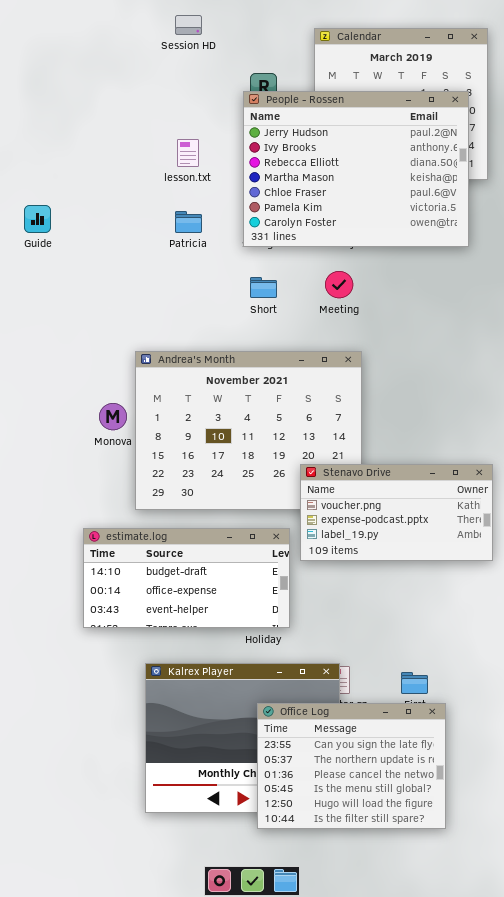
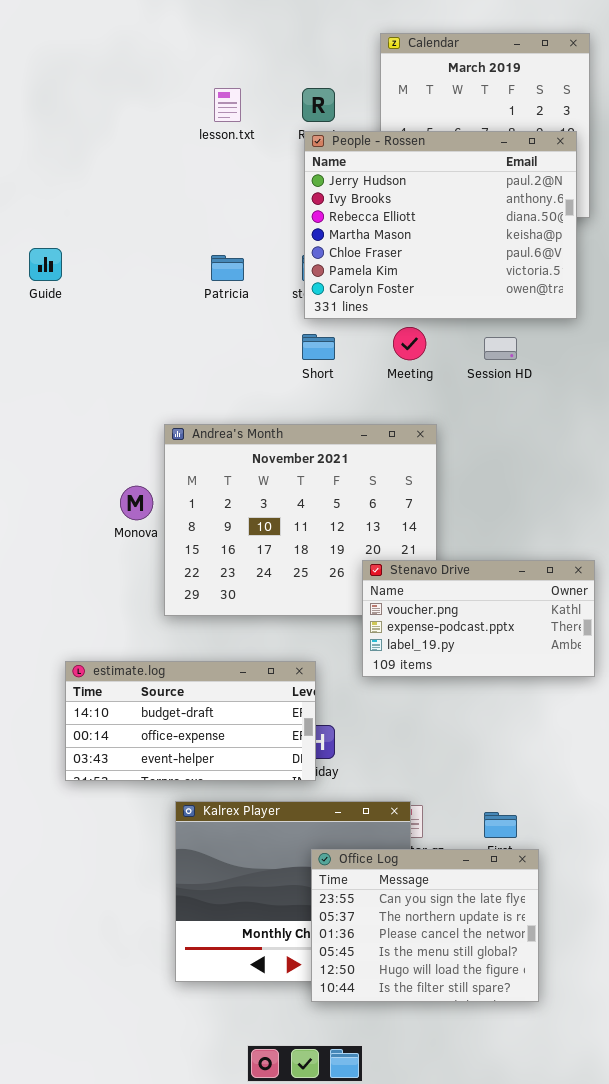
Session HD: [175,15,202,35] -> [484,337,517,360], moved
People - Rossen: [243,91,469,247] -> [304,131,577,319], moved
lesson.txt: [177,139,199,167] -> [214,88,241,122], moved
estimate.log: [83,528,290,628] -> [65,661,316,781], moved

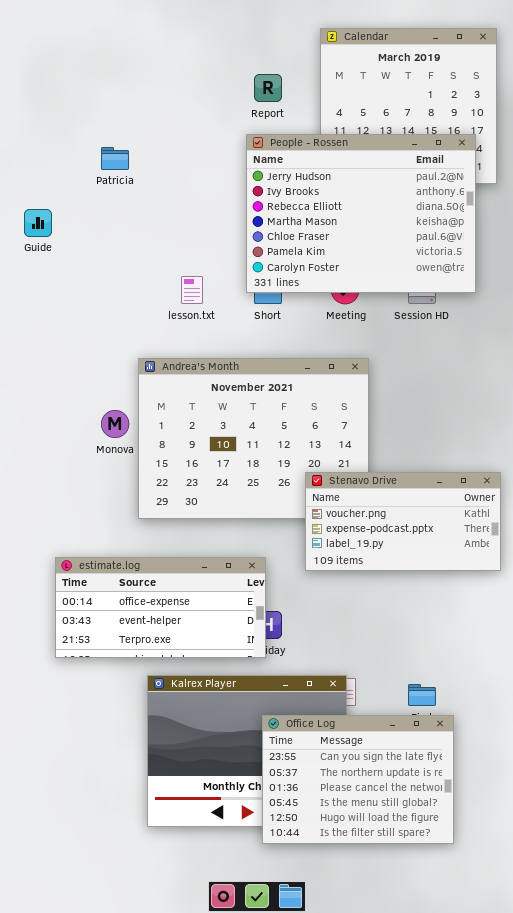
lesson.txt: [214,88,241,122] -> [181,276,203,304], moved
People - Rossen: [304,131,577,319] -> [246,134,476,293], moved
Patricia: [211,255,244,281] -> [101,147,129,170], moved
estimate.log: [65,661,316,781] -> [55,557,266,658], scrolled down 1 row

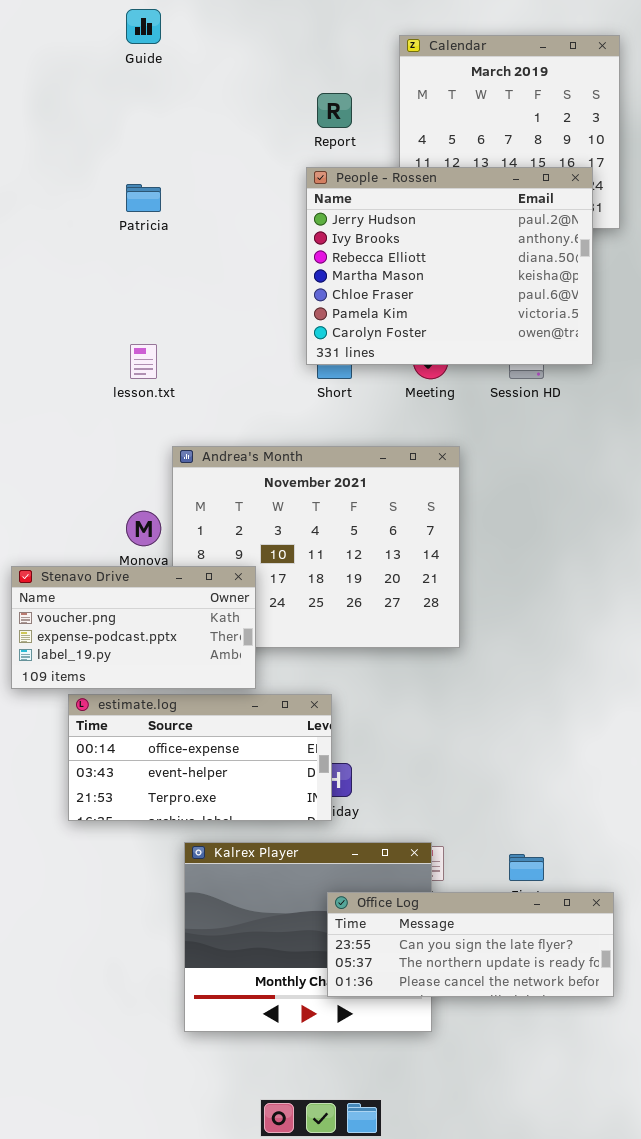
Guide: [24,209,52,237] -> [126,9,161,44], moved
lesson.txt: [181,276,203,304] -> [130,344,157,379], moved
Stenavo Drive: [305,472,501,571] -> [11,566,256,689], moved
Office Log: [262,715,454,844] -> [327,892,614,997], resized

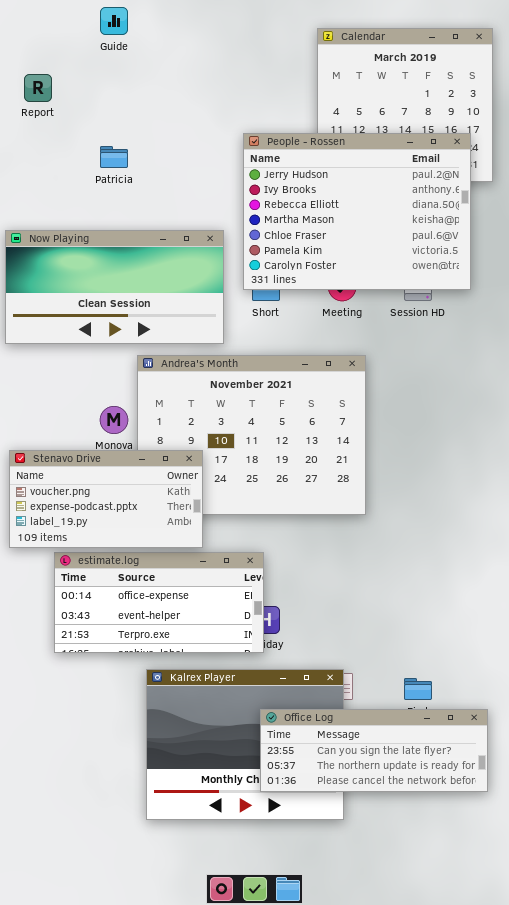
Report: [317,93,352,128] -> [24,74,52,102], moved
Now Playing: none -> [5,230,224,344], opened

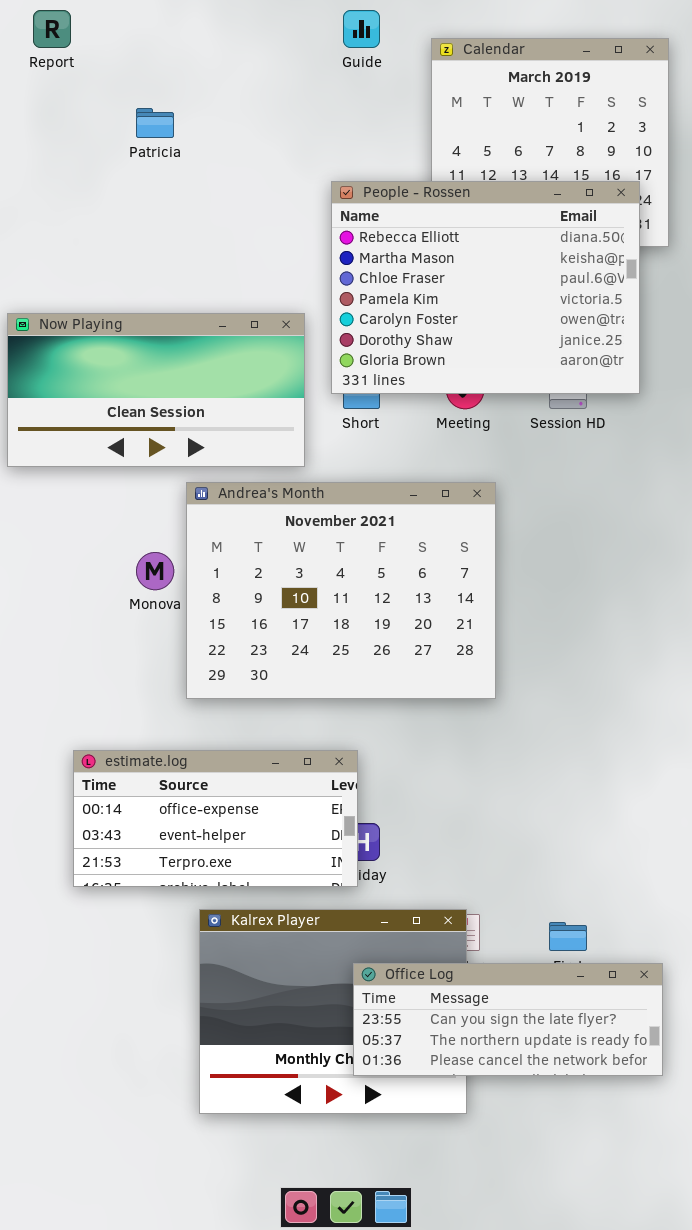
Guide: [100,7,128,35] -> [343,10,380,48], moved
Report: [24,74,52,102] -> [33,10,71,48], moved
People - Rossen: [243,133,471,290] -> [331,181,640,394], scrolled down 2 rows
Patricia: [100,146,128,168] -> [136,108,174,138], moved
Stenavo Drive: [9,450,203,548] -> none, closed

